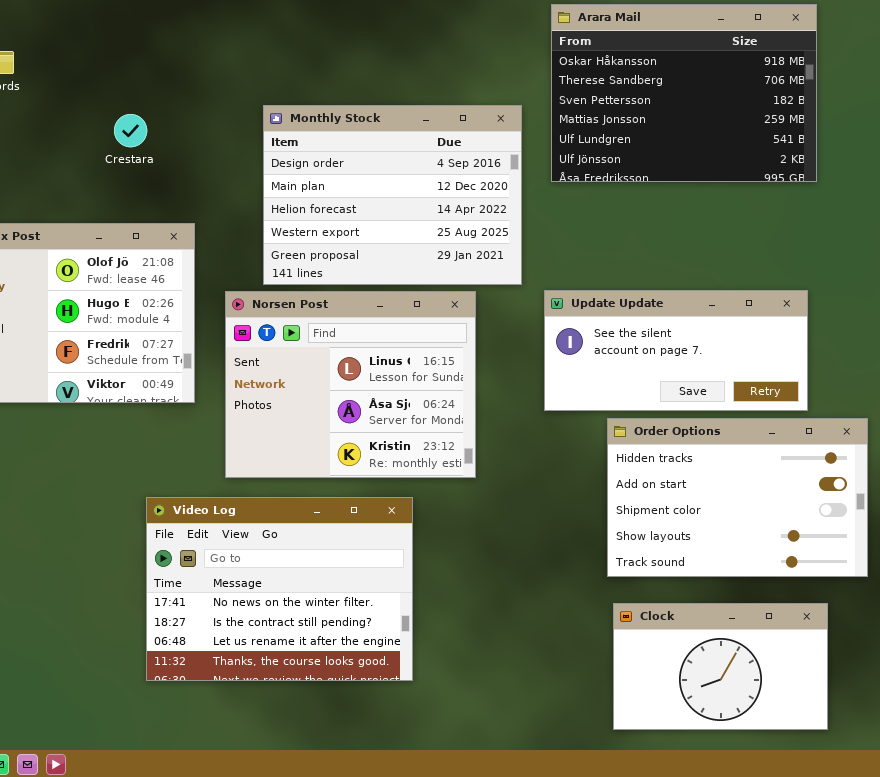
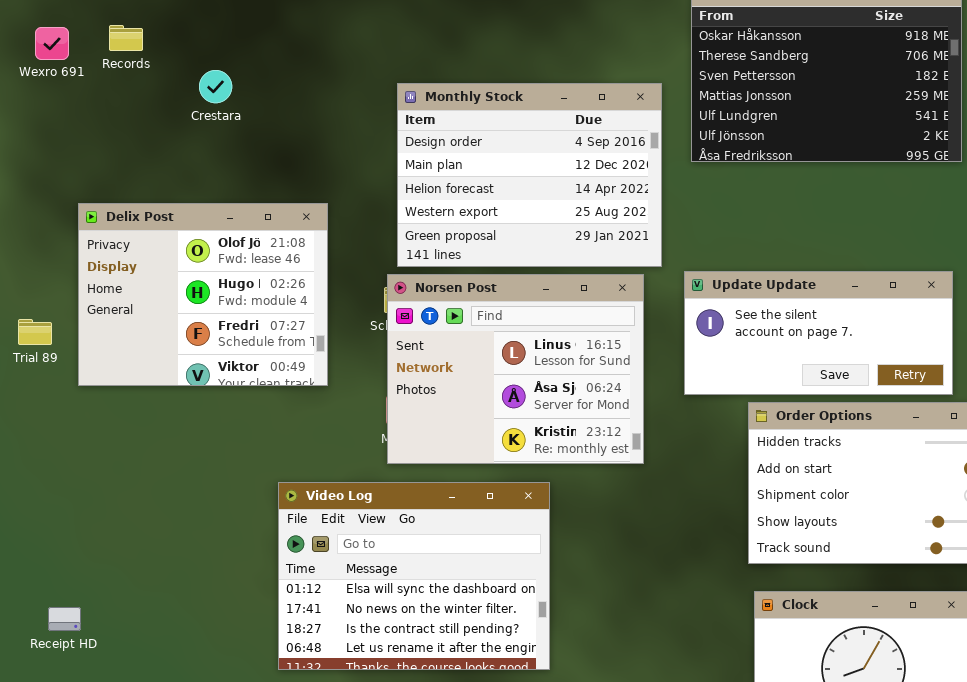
Crestara: [114,114,147,147] -> [199,70,232,103], moved
Norsen Post: [225,291,476,478] -> [387,274,644,464], moved
Video Log: [146,497,413,681] -> [278,482,550,670], scrolled up 1 row

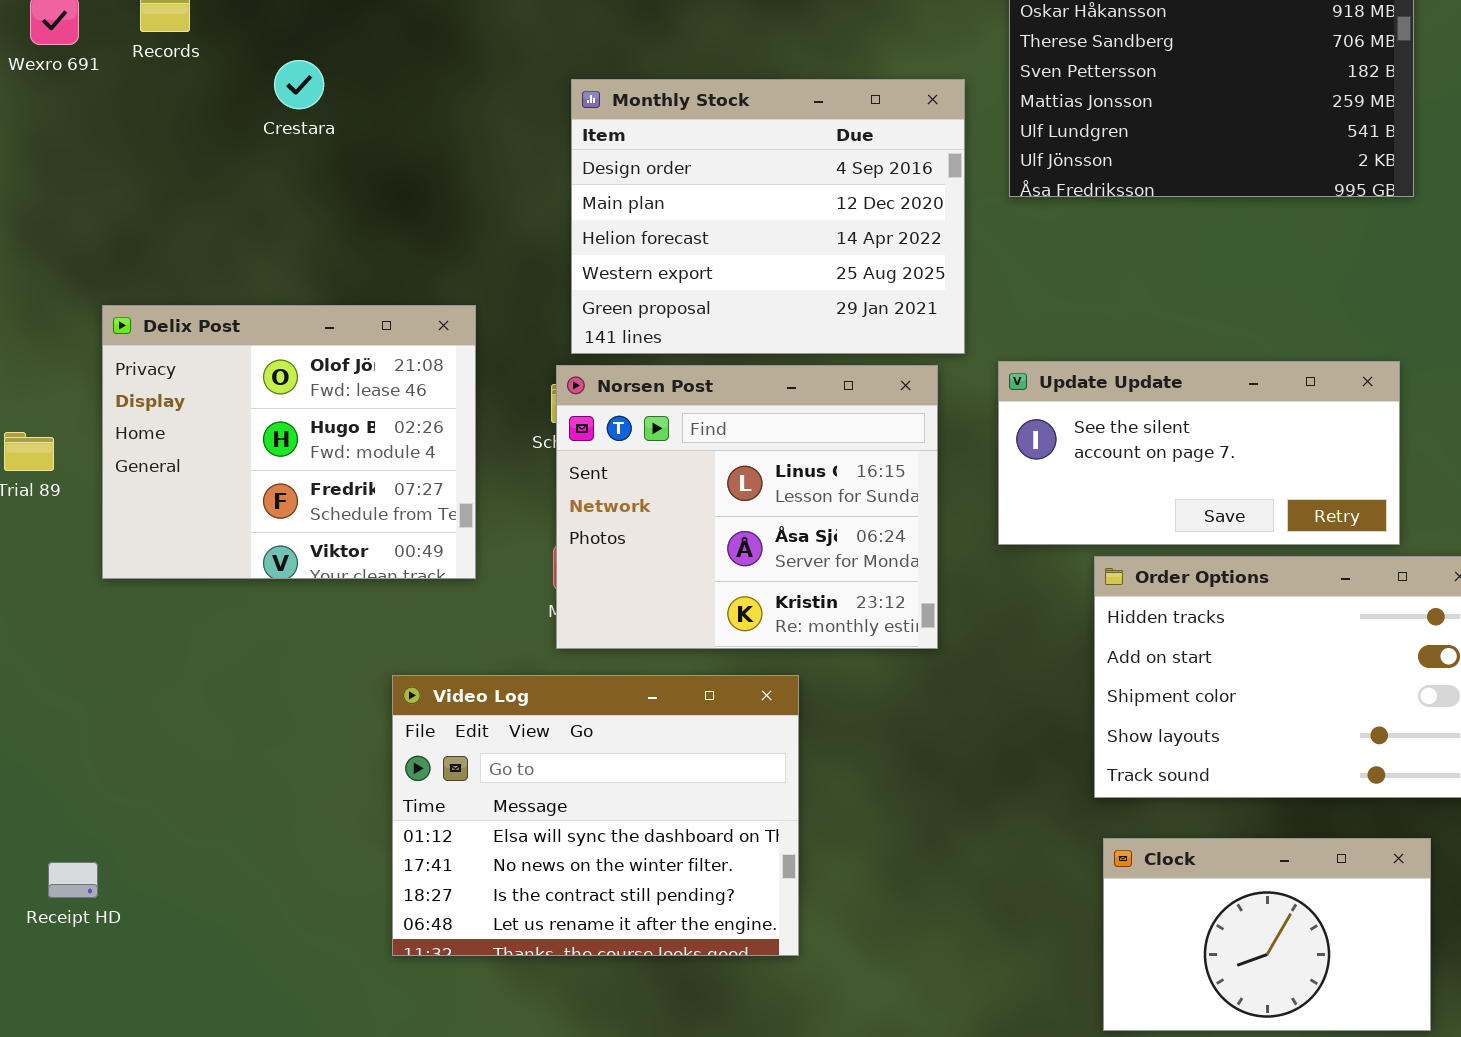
Delix Post: [78,203,328,386] -> [102,305,476,579], moved

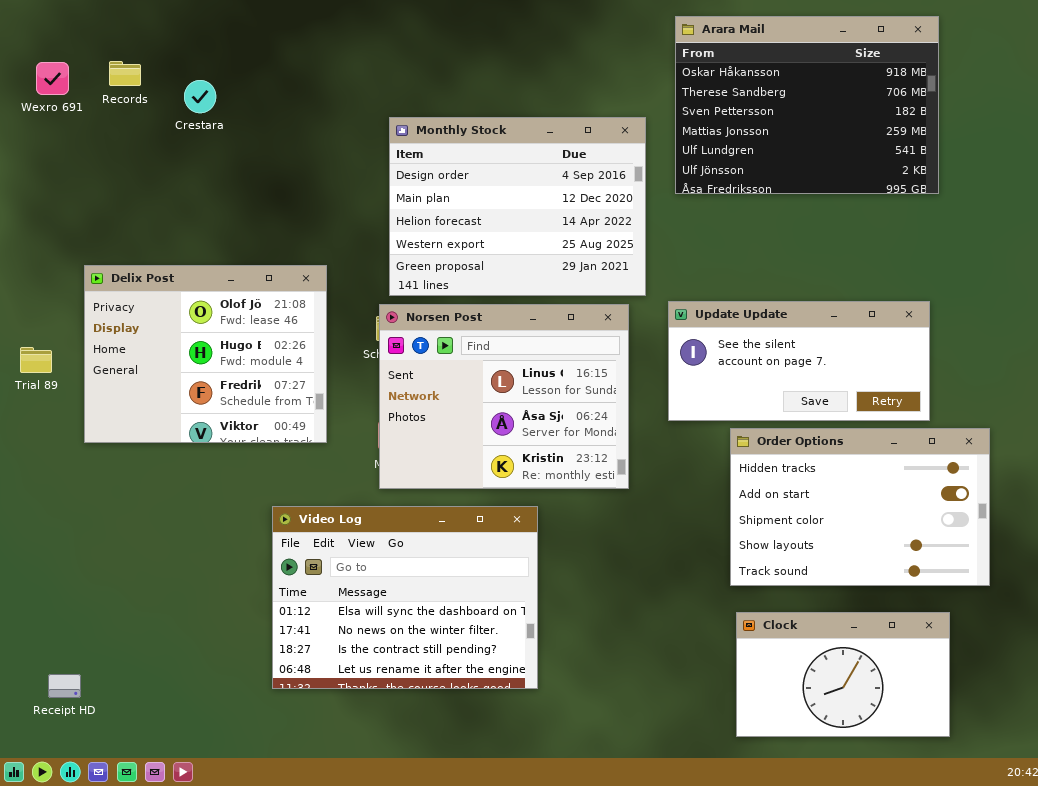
Crestara: [274,60,324,109] -> [184,80,216,113], moved
Receipt HD: [48,862,98,898] -> [48,674,81,698], moved

